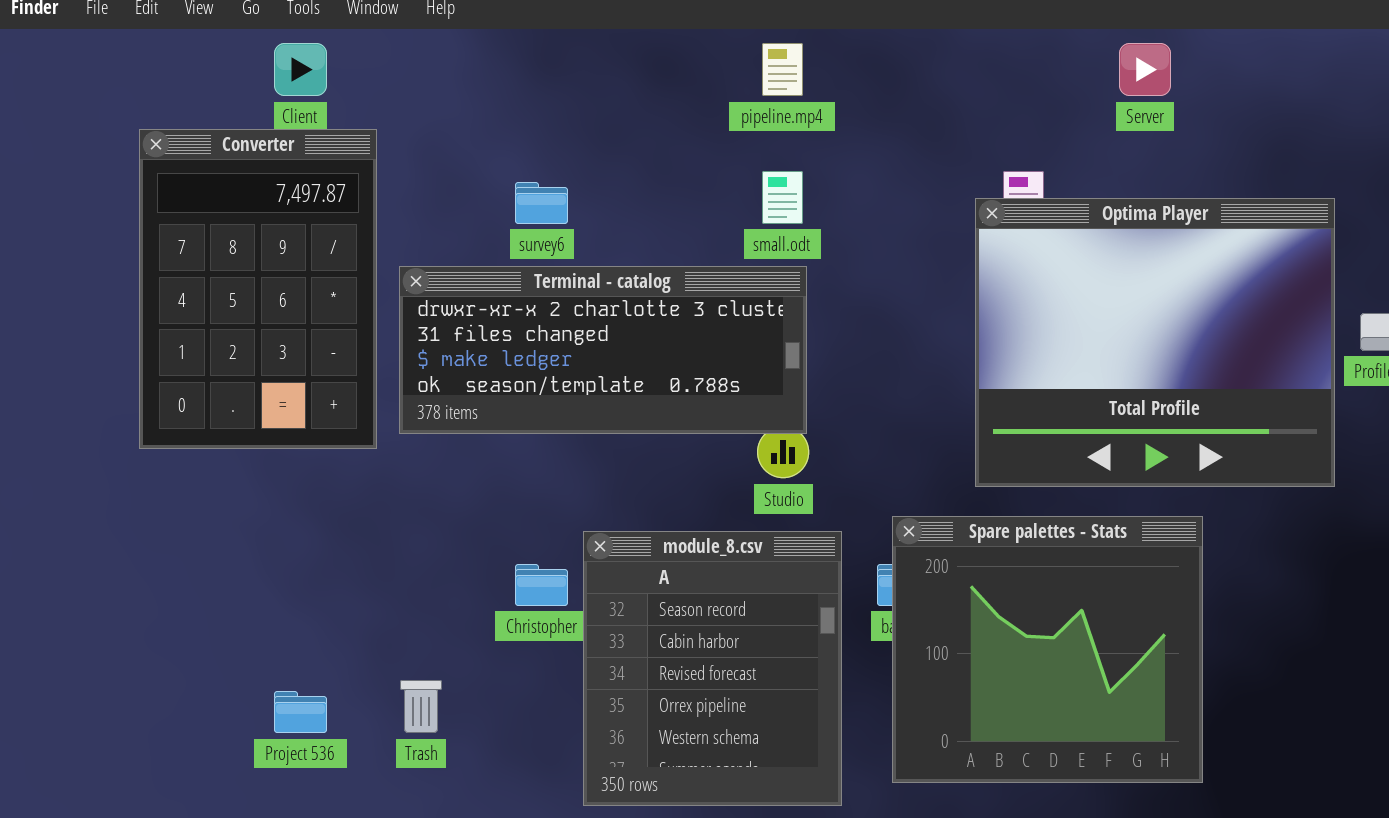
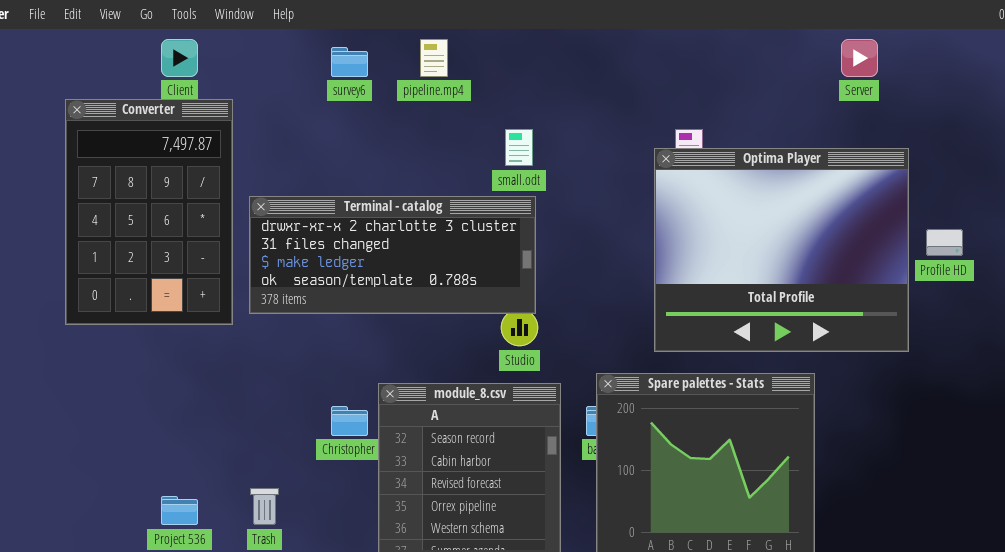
pipeline.mp4: [762,43,803,96] -> [420,39,448,77], moved
Server: [1119,43,1171,96] -> [841,39,878,77], moved
survey6: [515,182,568,224] -> [331,47,368,77], moved

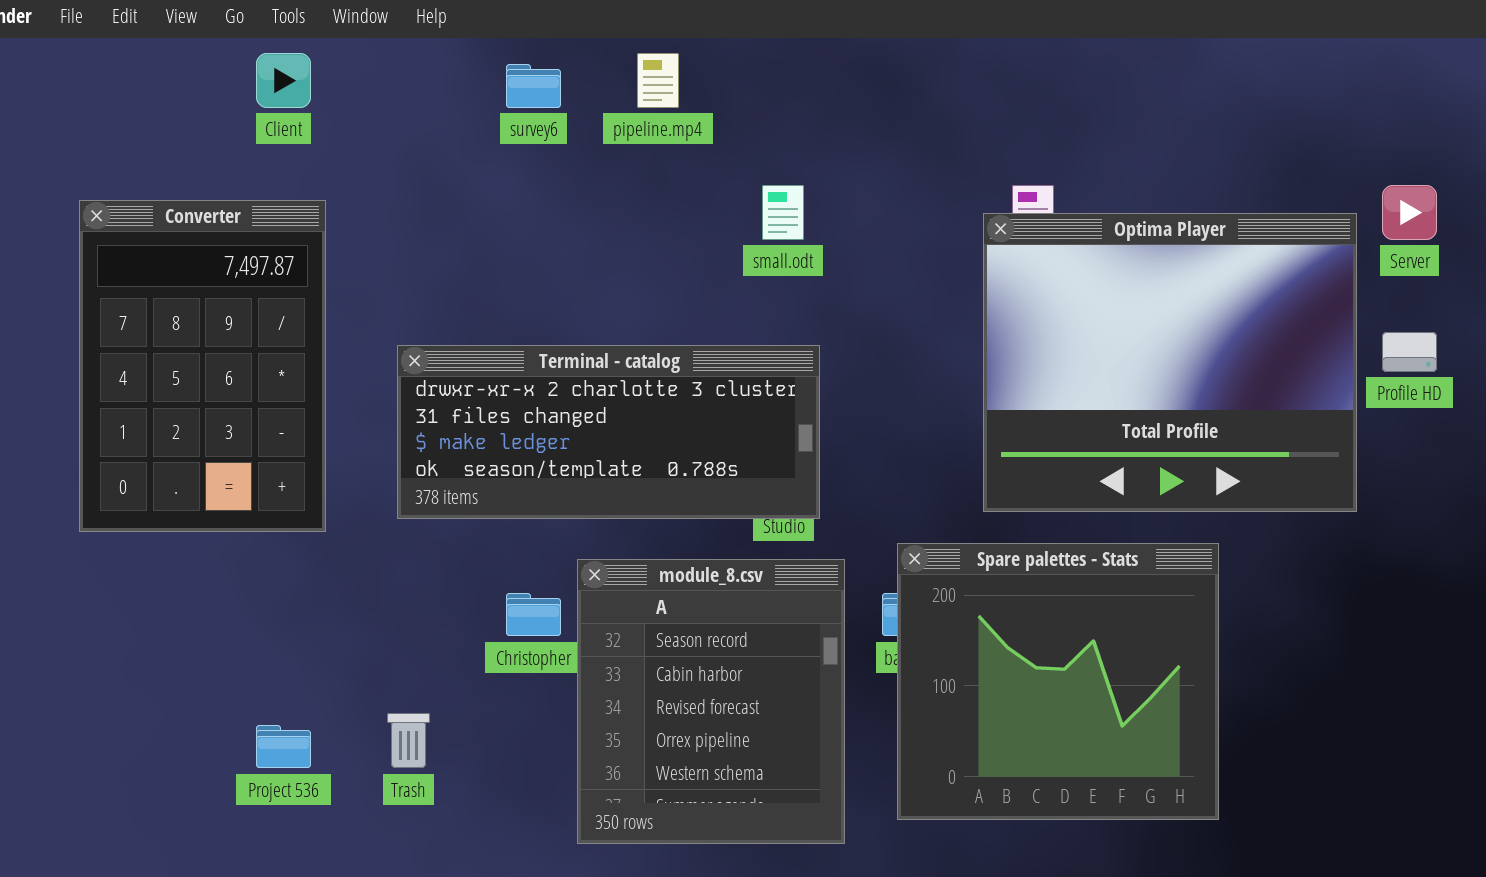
Server: [841,39,878,77] -> [1382,185,1437,240], moved
Converter: [65,99,233,325] -> [79,200,326,532], moved
Terminal - catalog: [249,196,536,314] -> [397,345,820,519], moved

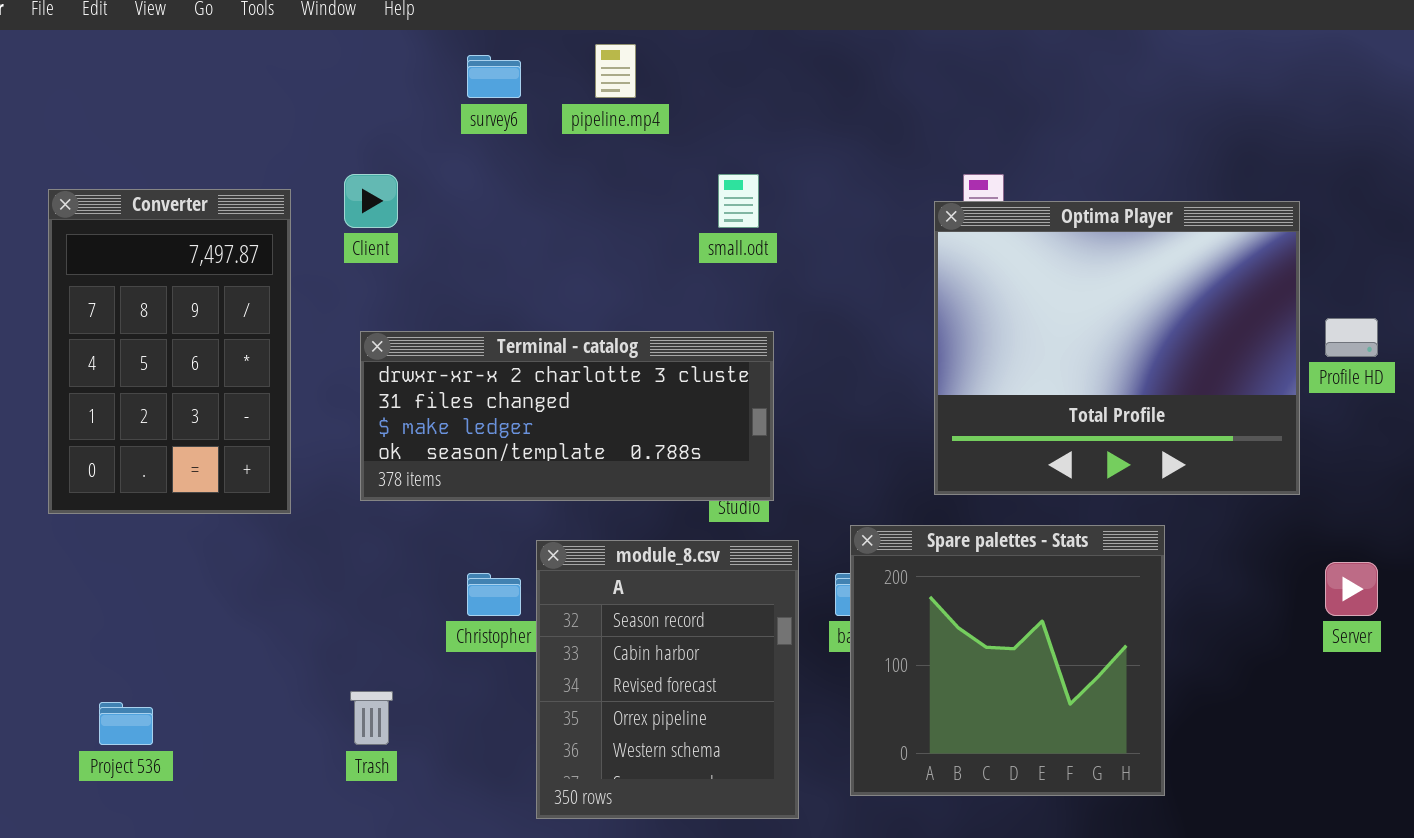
Client: [256,53,311,108] -> [344,174,398,228], moved
Server: [1382,185,1437,240] -> [1325,562,1378,616], moved
Project 536: [256,725,311,768] -> [99,702,153,745], moved

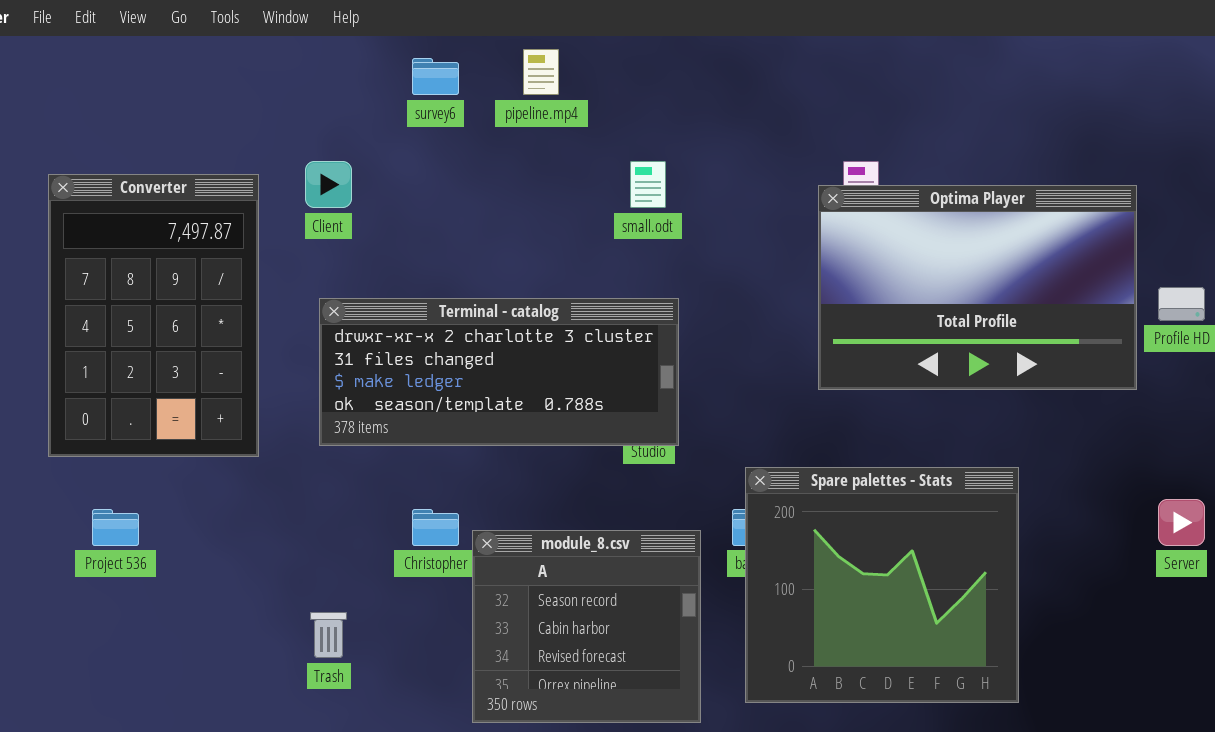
Optima Player: [934,201,1300,495] -> [818,185,1137,390], resized
module_8.csv: [536,540,799,819] -> [472,530,701,723], resized
Project 536: [99,702,153,745] -> [92,509,139,546], moved

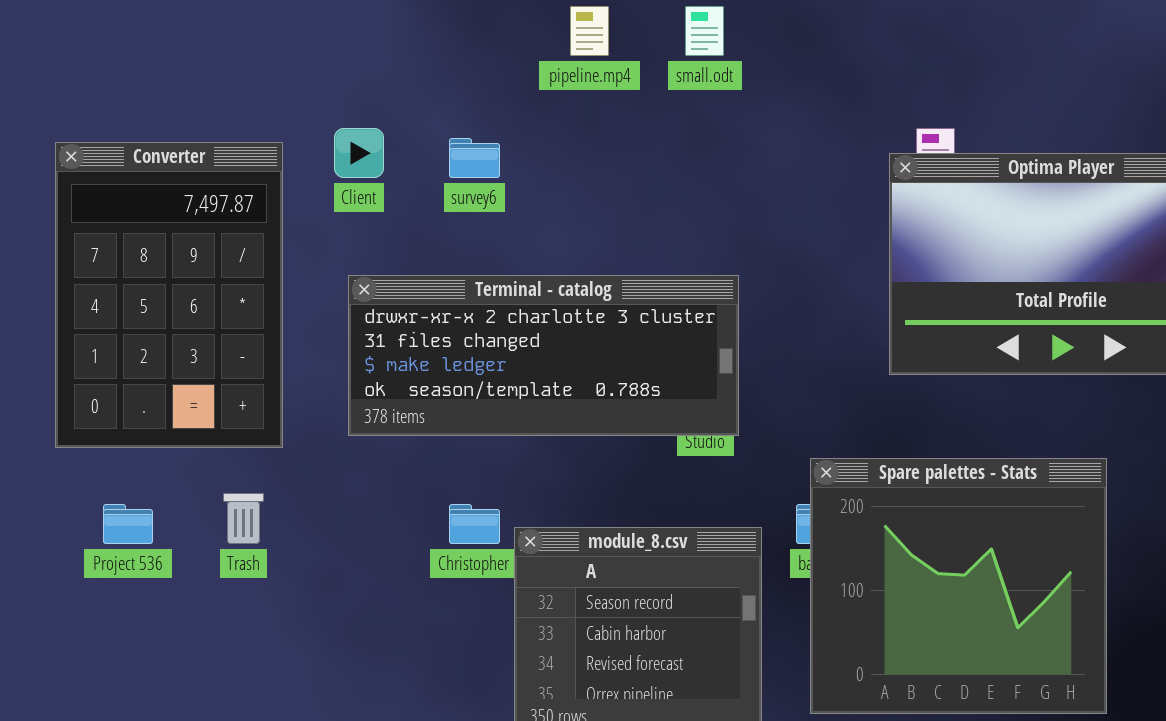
survey6: [412,58,459,95] -> [449,138,500,178], moved
small.odt: [630,161,666,208] -> [685,6,724,56], moved
Trash: [310,612,347,658] -> [223,493,264,544], moved

